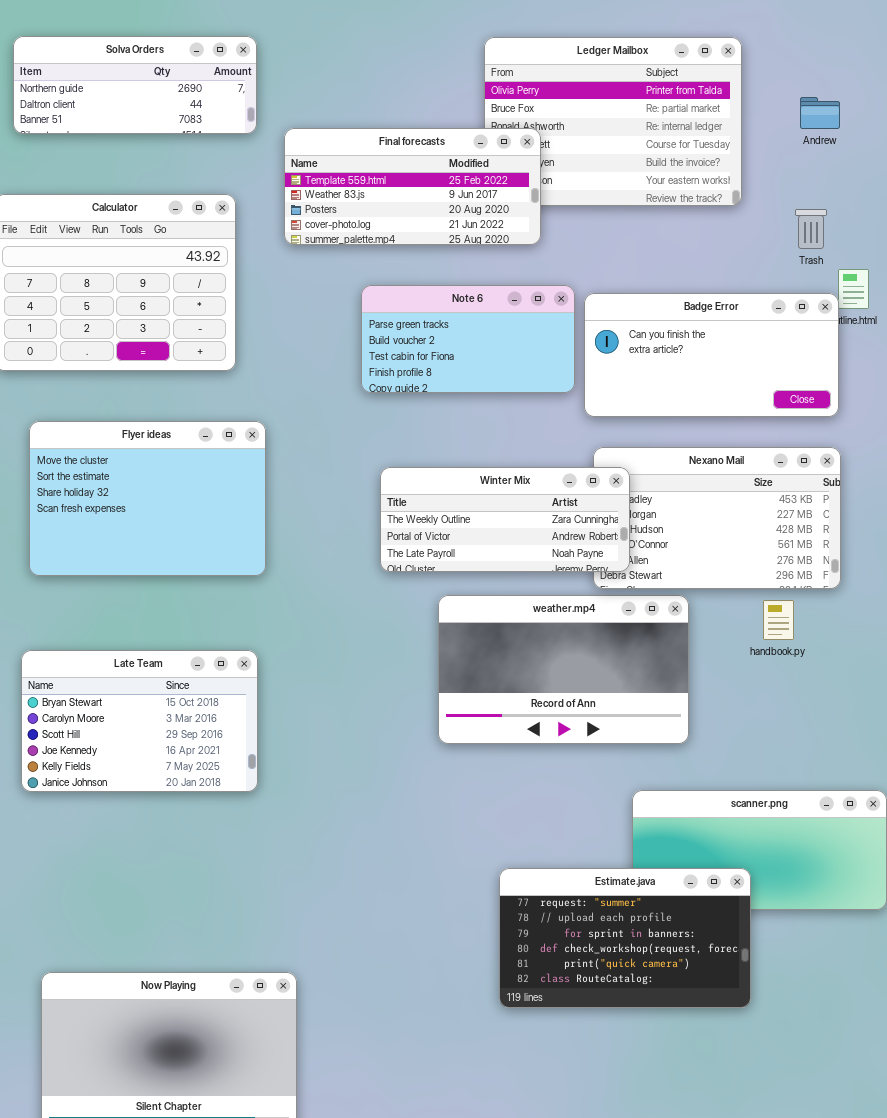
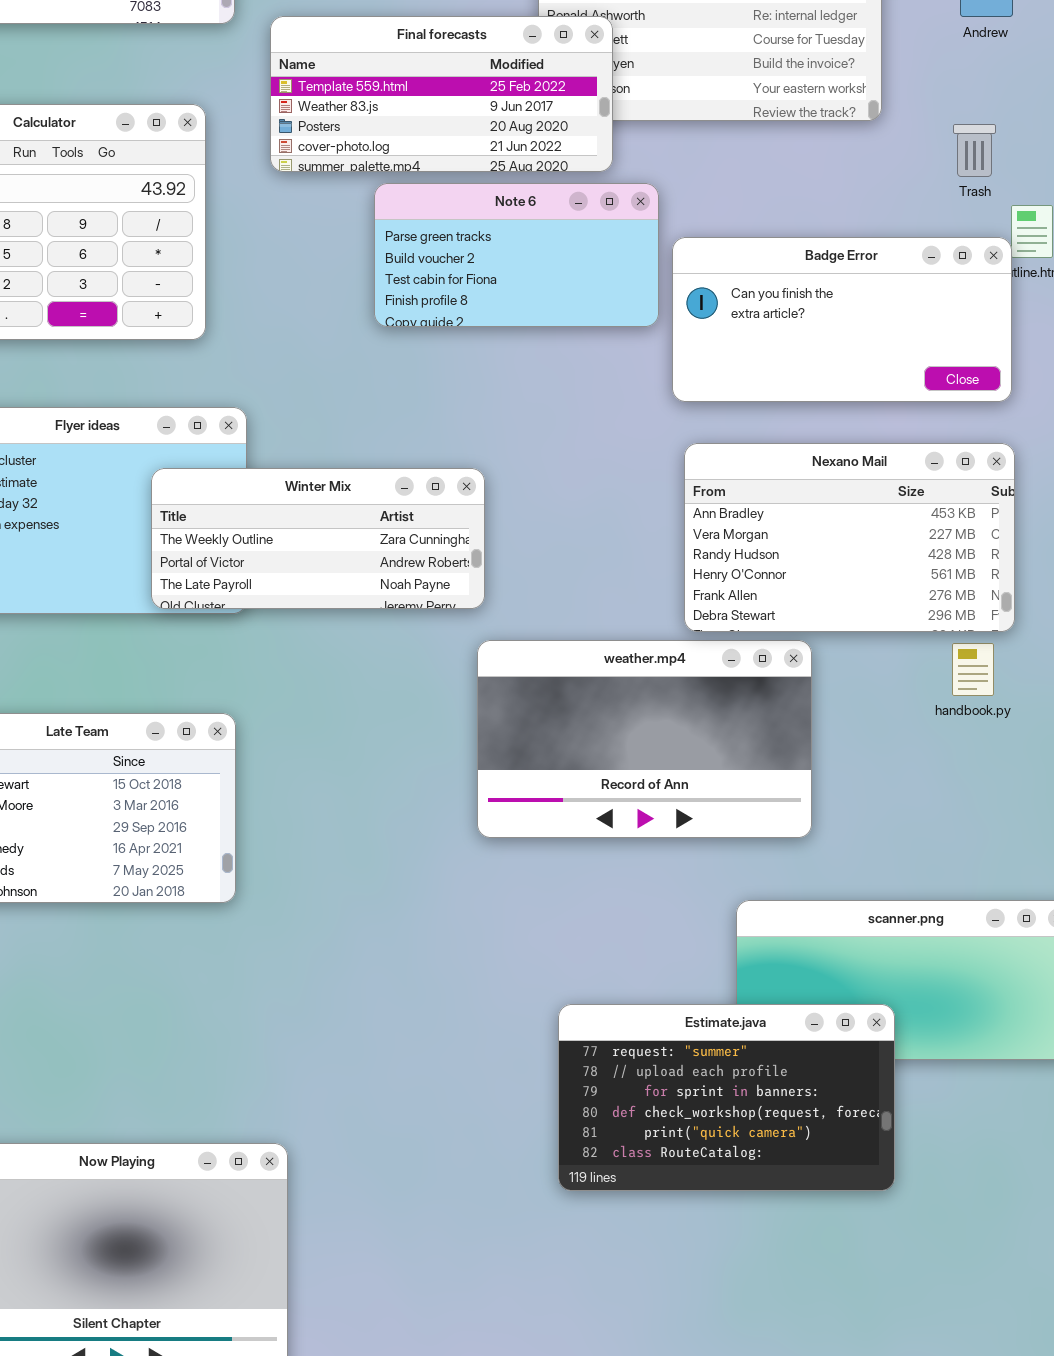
Note 6: [361,285,575,393] -> [374,183,659,327], moved
Winter Mix: [380,467,630,572] -> [151,468,485,609], moved
handbook.py: [763,600,794,640] -> [952,643,994,696], moved

